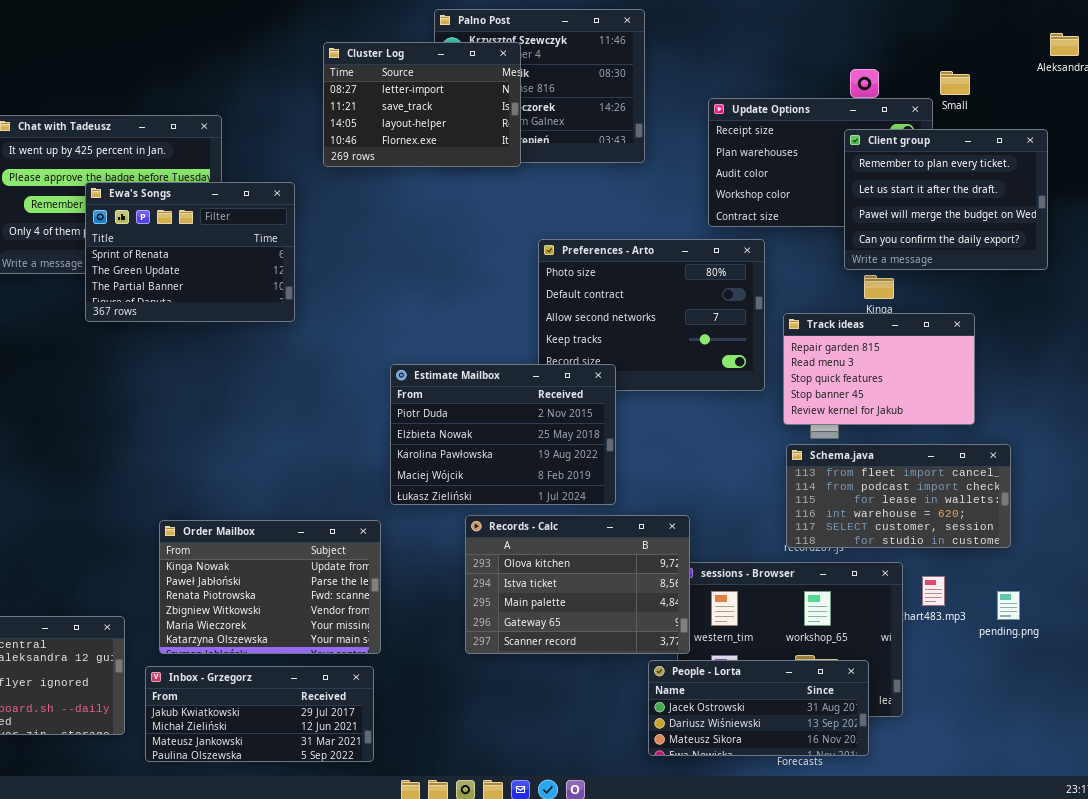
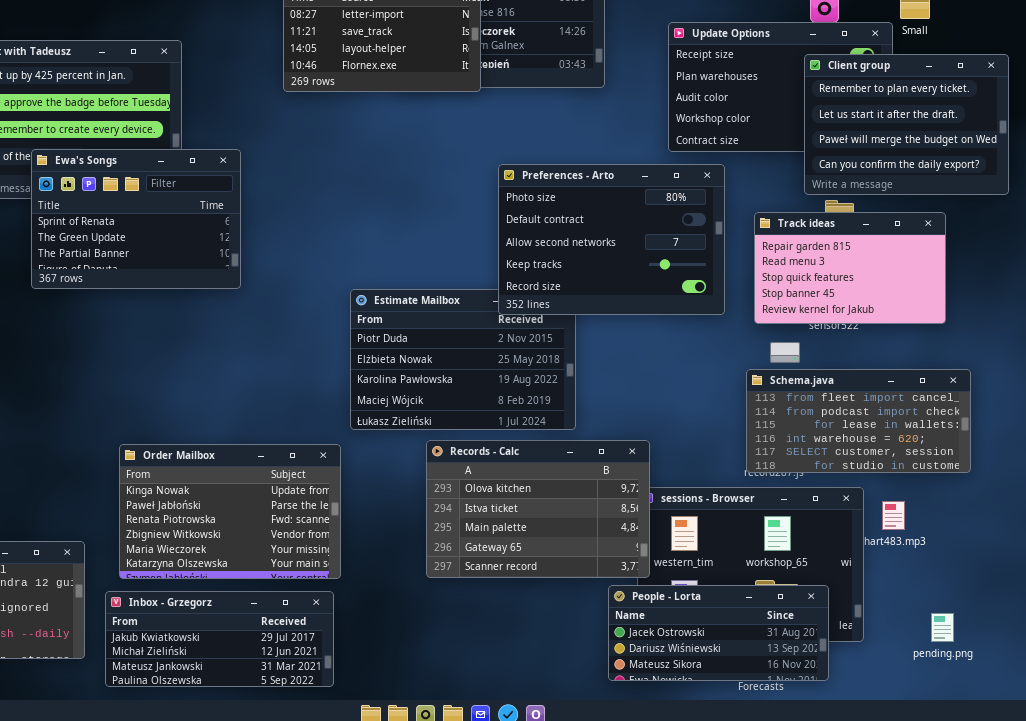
Ewa's Songs: [85,182,295,322] -> [31,149,241,289], moved
Preferences - Arto: [538,239,765,391] -> [498,164,725,315], raised
Track ideas: [783,313,975,425] -> [754,212,946,324], moved
pending.png: [997,591,1020,620] -> [931,613,954,642], moved

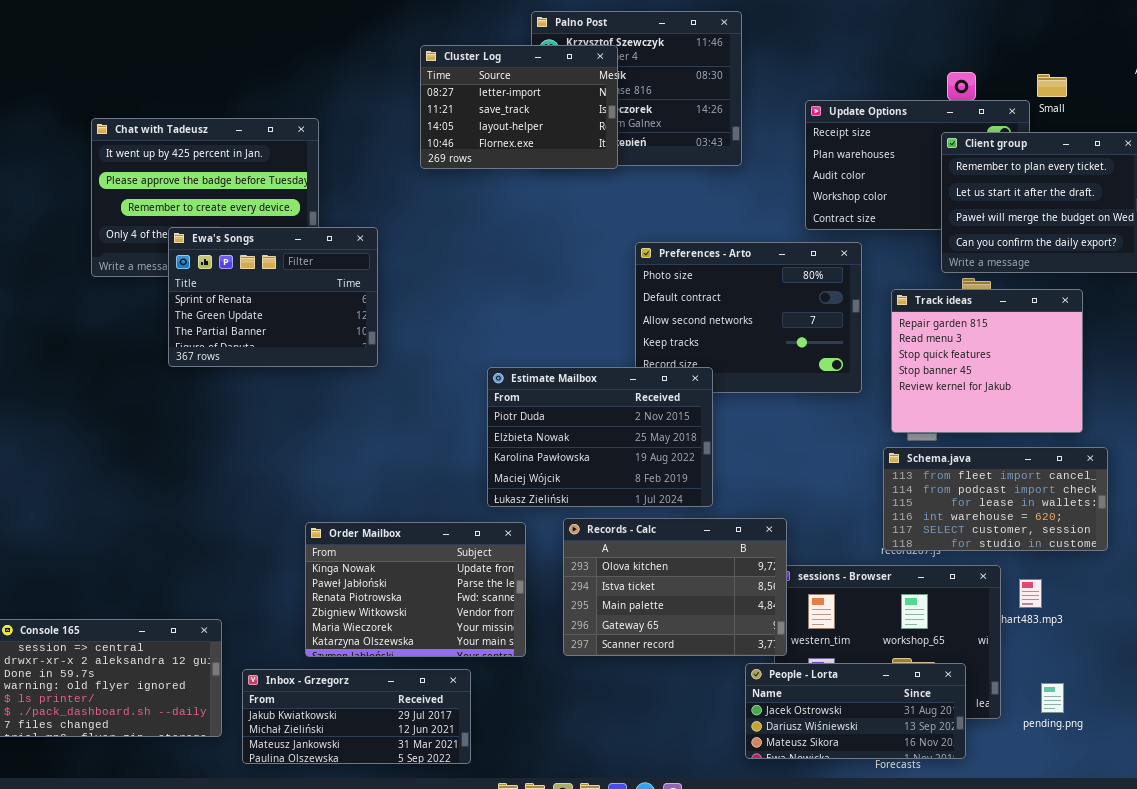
Track ideas: [754,212,946,324] -> [891,289,1083,433], resized
Estimate Mailbox: [350,289,576,430] -> [487,367,713,507], raised
Order Mailbox: [119,444,341,579] -> [305,522,526,657], moved
pending.png: [931,613,954,642] -> [1041,683,1064,713], moved

